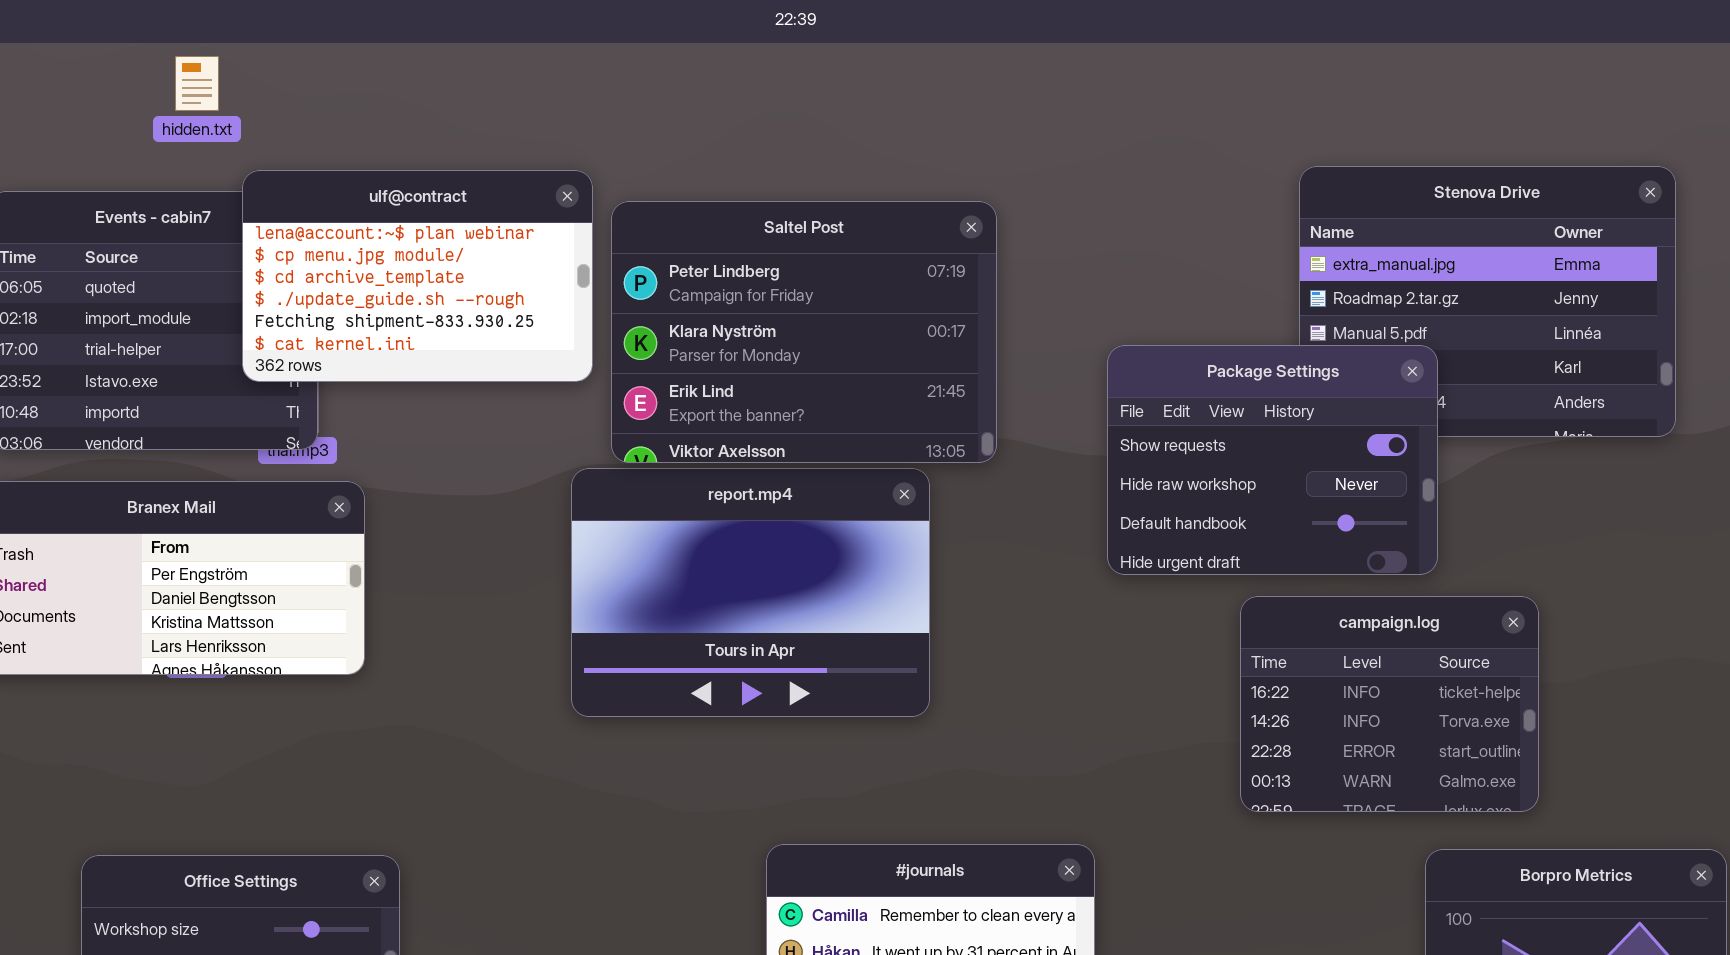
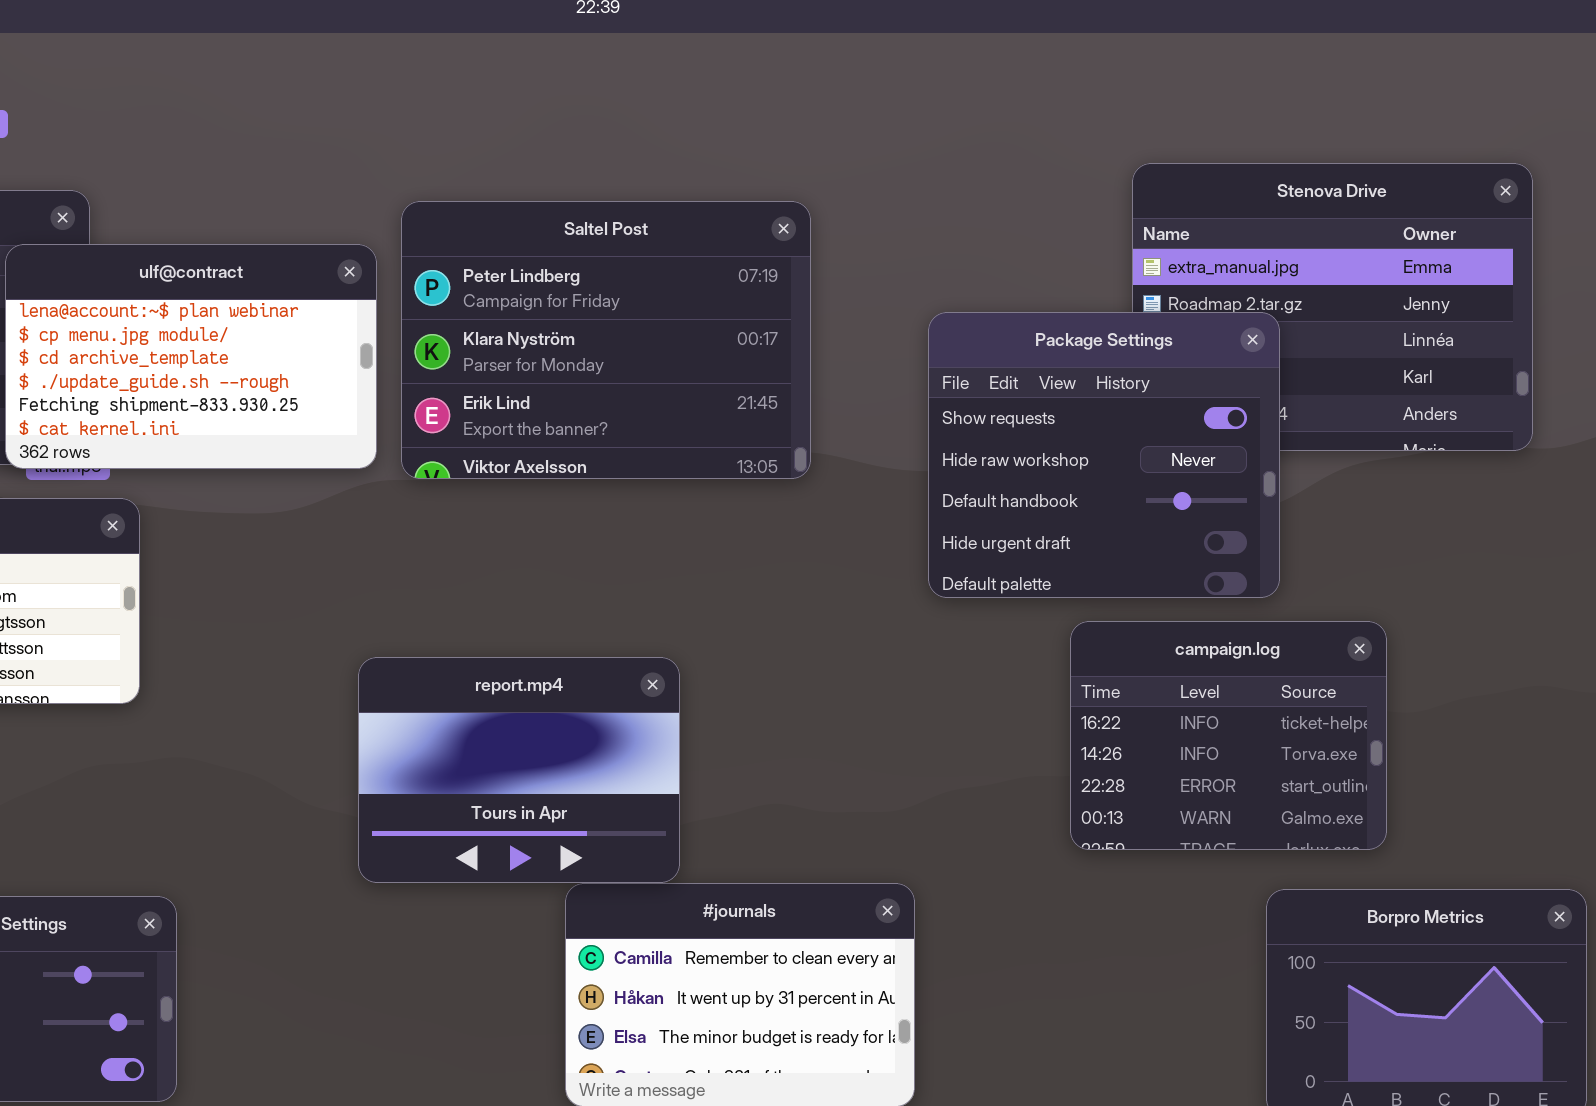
ulf@contract: [242,170,593,382] -> [5,244,377,469], moved
Package Settings: [1107,345,1438,575] -> [928,312,1280,598], resized
report.mp4: [571,468,930,717] -> [358,657,680,883], moved, resized

